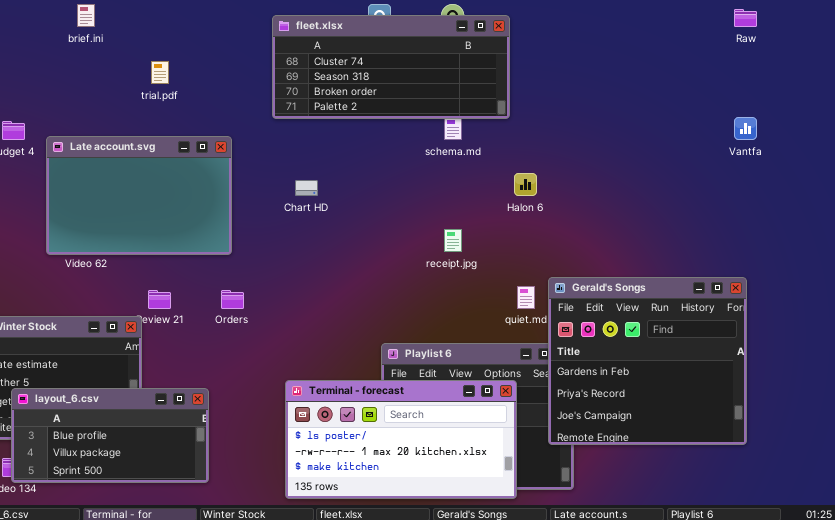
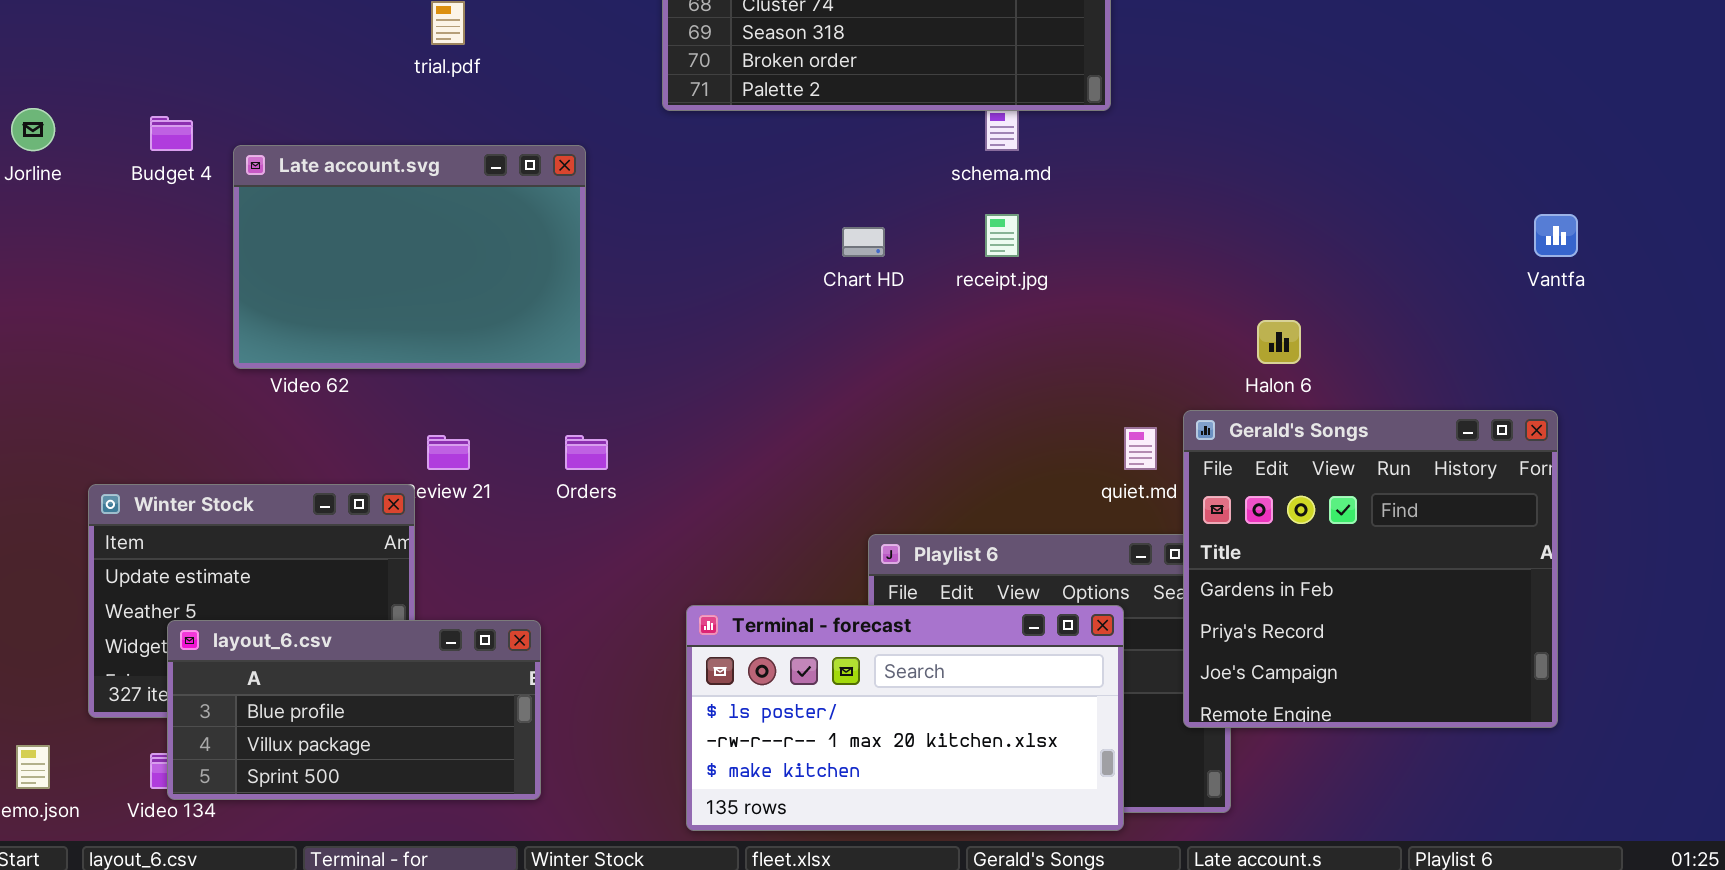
Vantfa: [734,117,757,140] -> [1534,214,1578,257], moved
Halon 6: [514,173,537,196] -> [1257,320,1301,364], moved
Chart HD: [295,180,318,196] -> [842,227,885,257], moved
receipt.jpg: [444,229,462,252] -> [985,214,1019,257], moved

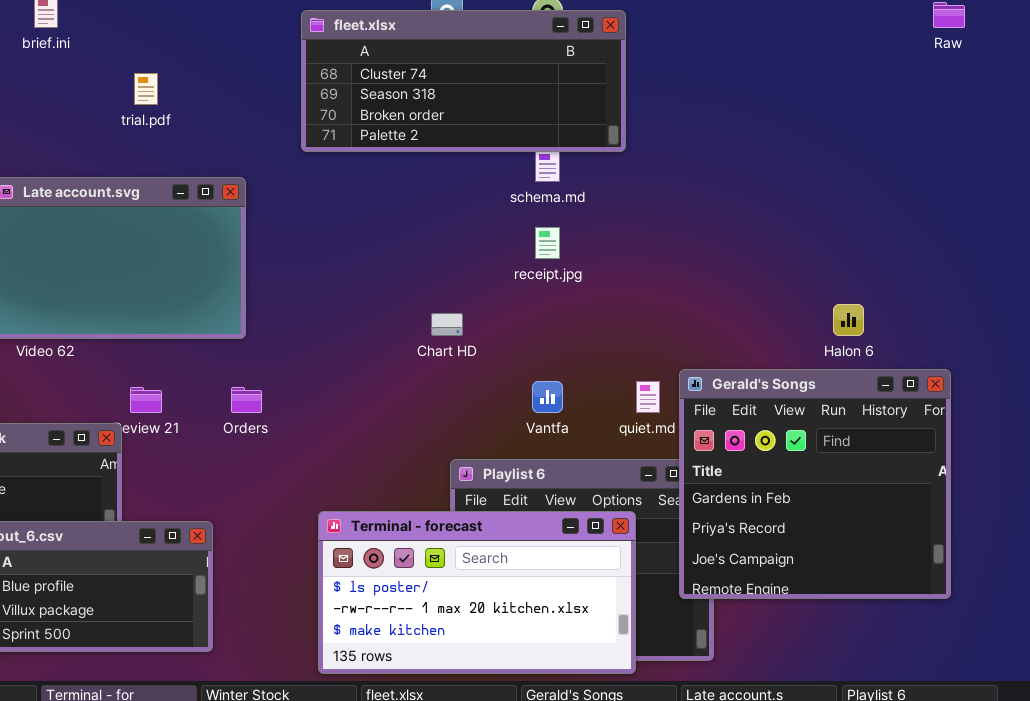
Vantfa: [1534,214,1578,257] -> [532,381,563,413], moved
Chart HD: [842,227,885,257] -> [431,313,463,336], moved
Halon 6: [1257,320,1301,364] -> [833,304,864,336], moved

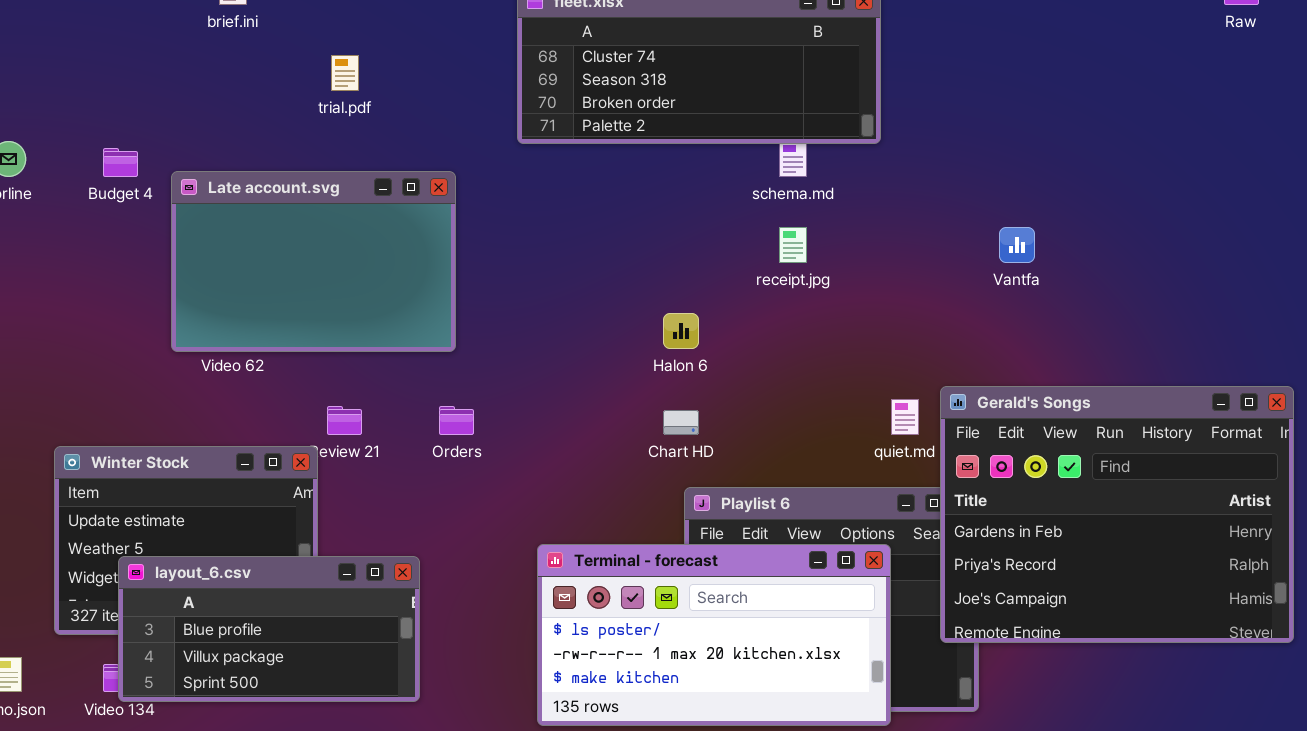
Halon 6: [833,304,864,336] -> [663,313,699,349], moved
Chart HD: [431,313,463,336] -> [663,410,699,435], moved
Gerald's Songs: [679,369,951,599] -> [940,386,1294,643], resized
Vantfa: [532,381,563,413] -> [999,227,1035,263], moved

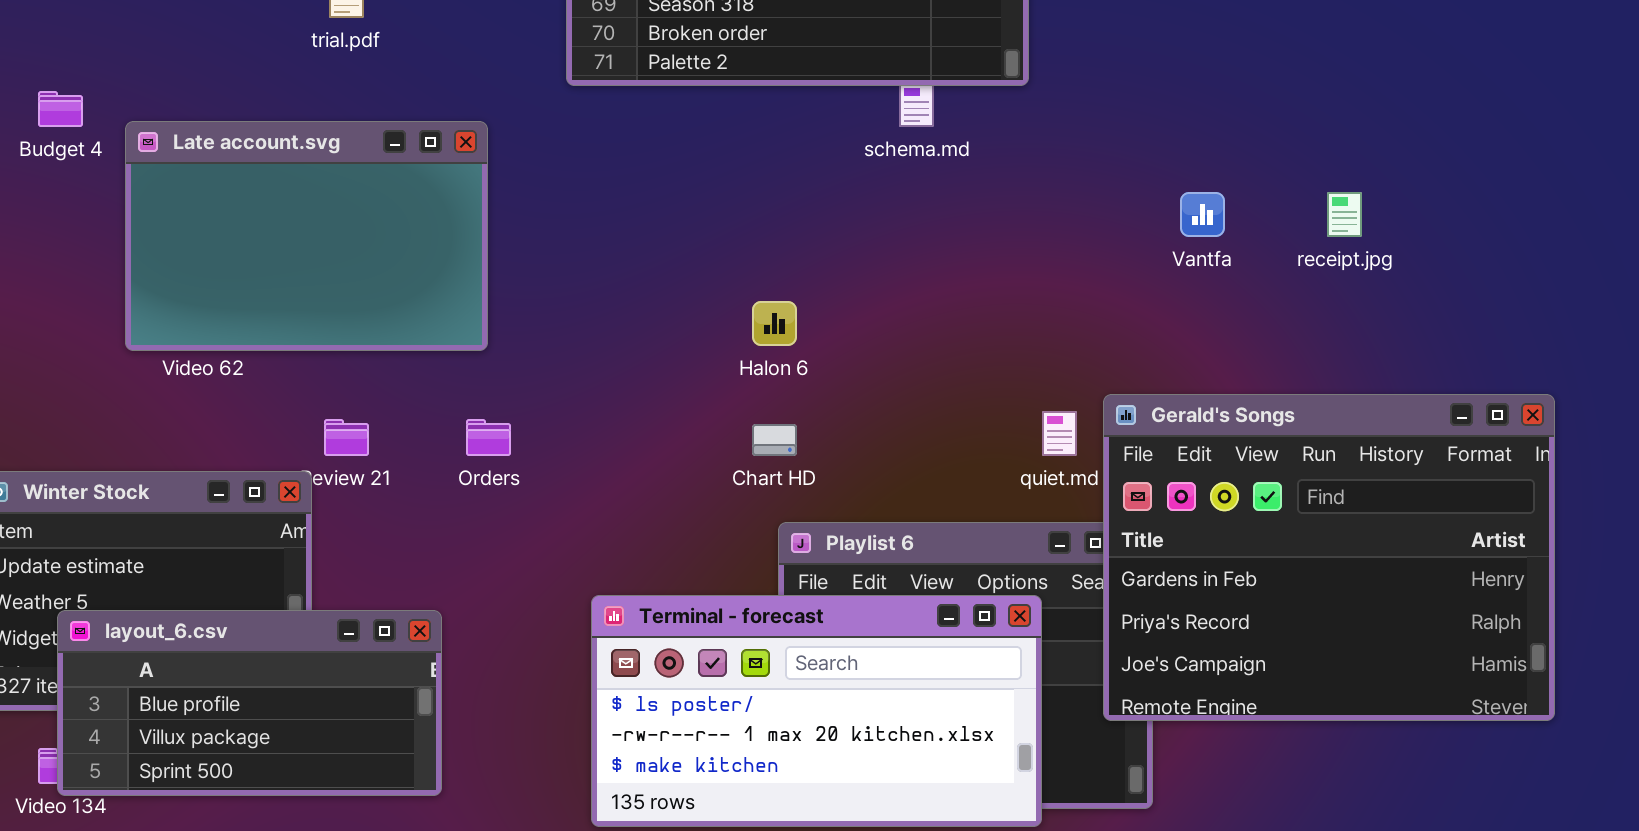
receipt.jpg: [779,227,807,263] -> [1327,192,1362,237], moved

